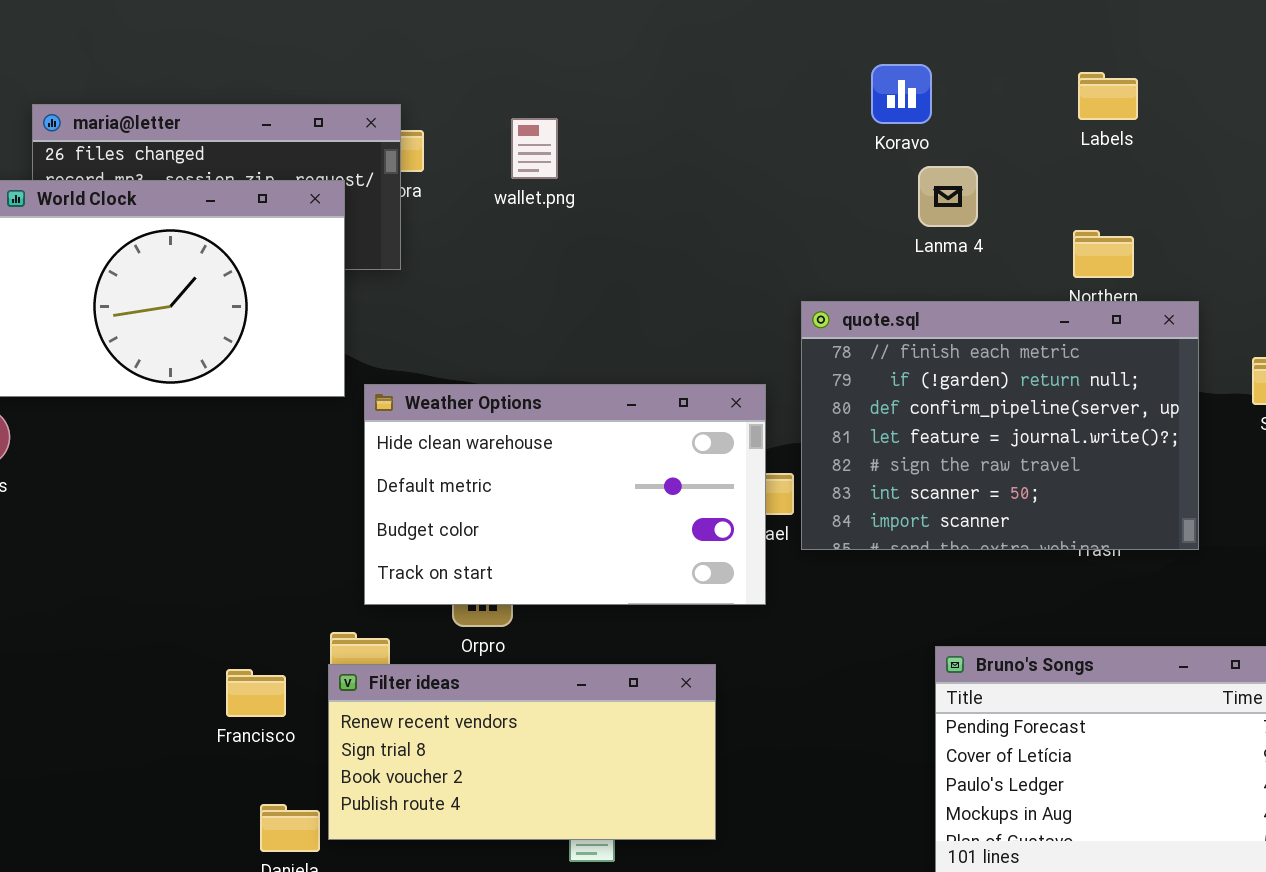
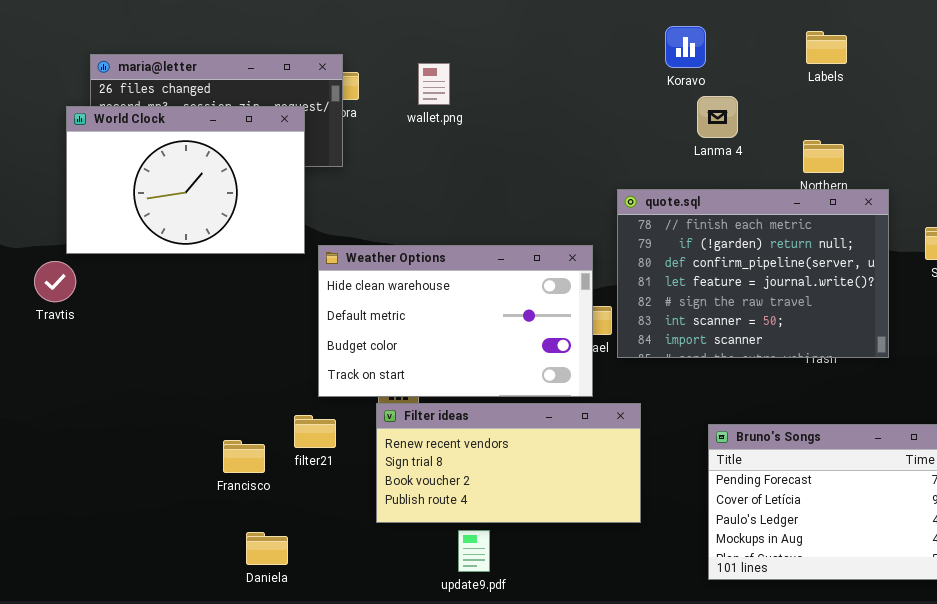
Filter ideas: [328,664,716,840] -> [376,403,641,523], moved

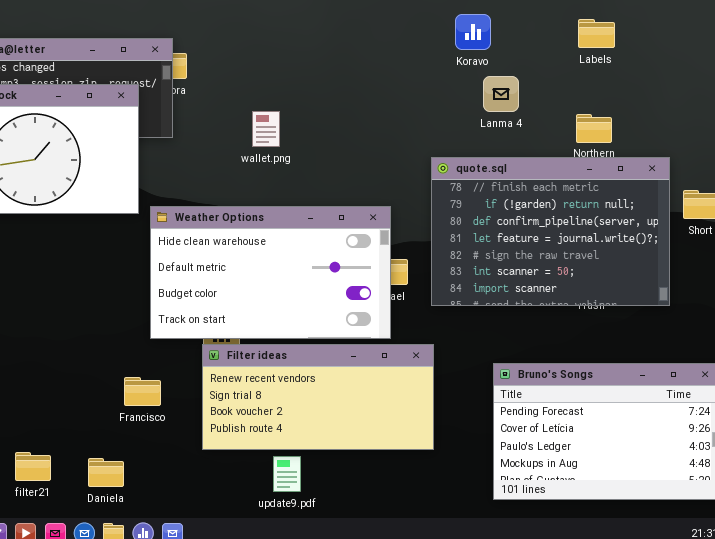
wallet.png: [418,63,450,105] -> [252,111,280,147], moved
quote.sql: [617,189,889,358] -> [431,157,670,306], moved
filter21: [294,415,336,448] -> [15,452,51,481], moved
Francisco: [223,440,265,473] -> [124,377,161,406], moved

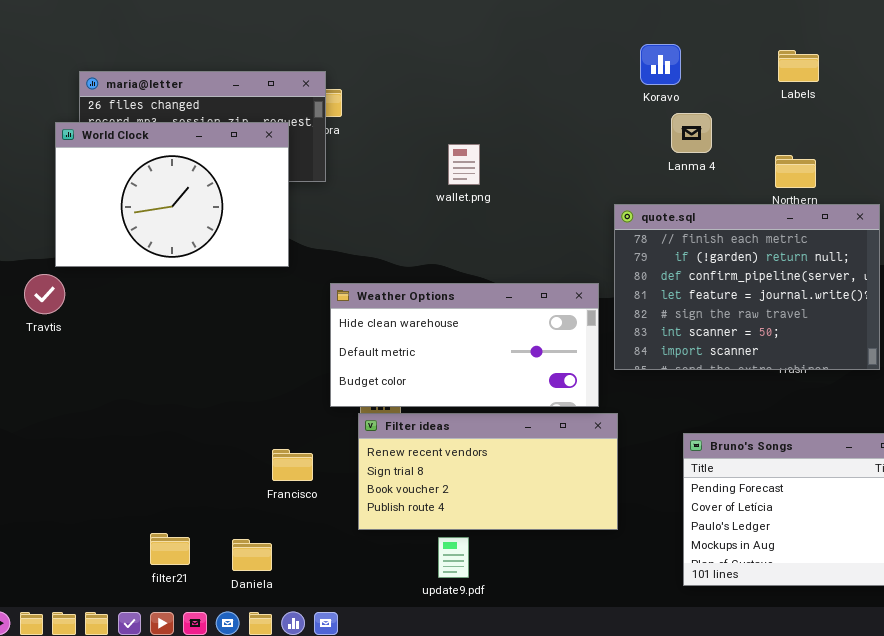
wallet.png: [252,111,280,147] -> [448,144,480,185], moved
Weather Options: [150,206,391,339] -> [330,283,599,407], moved, resized

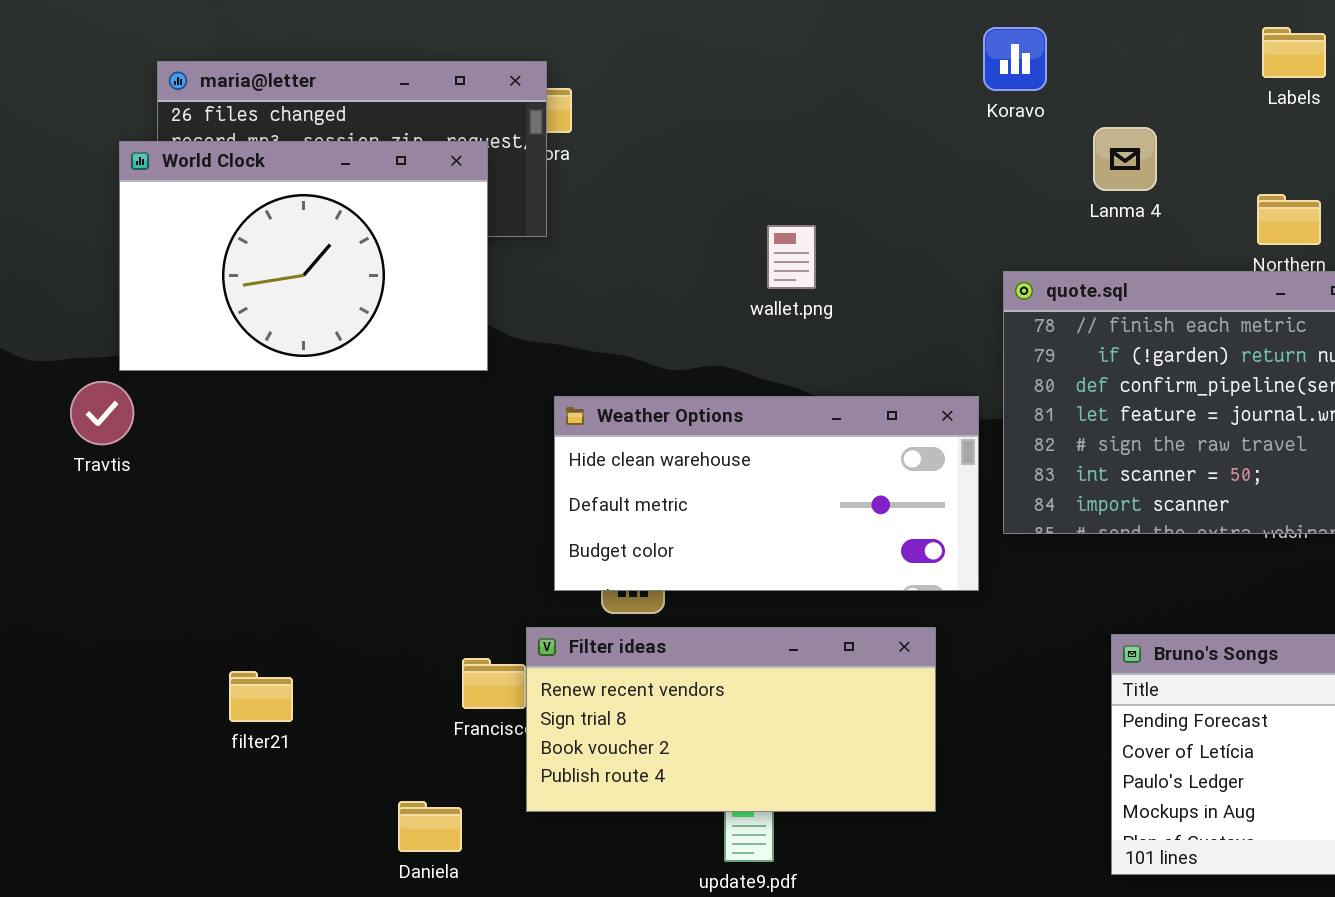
Koravo: [640,44,681,85] -> [983,27,1047,91], moved
wallet.png: [448,144,480,185] -> [767,225,816,289], moved
Filter ideas: [358,413,618,530] -> [526,627,936,812], moved
filter21: [150,533,190,565] -> [229,671,293,722], moved

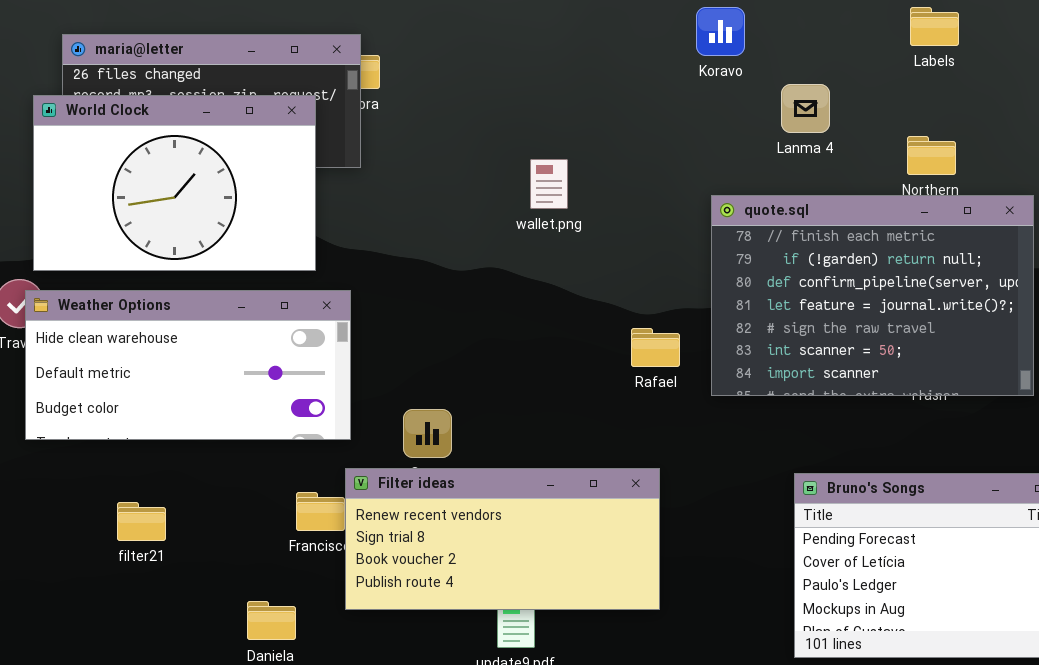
Weather Options: [554,396,979,591] -> [25,290,351,440], moved

